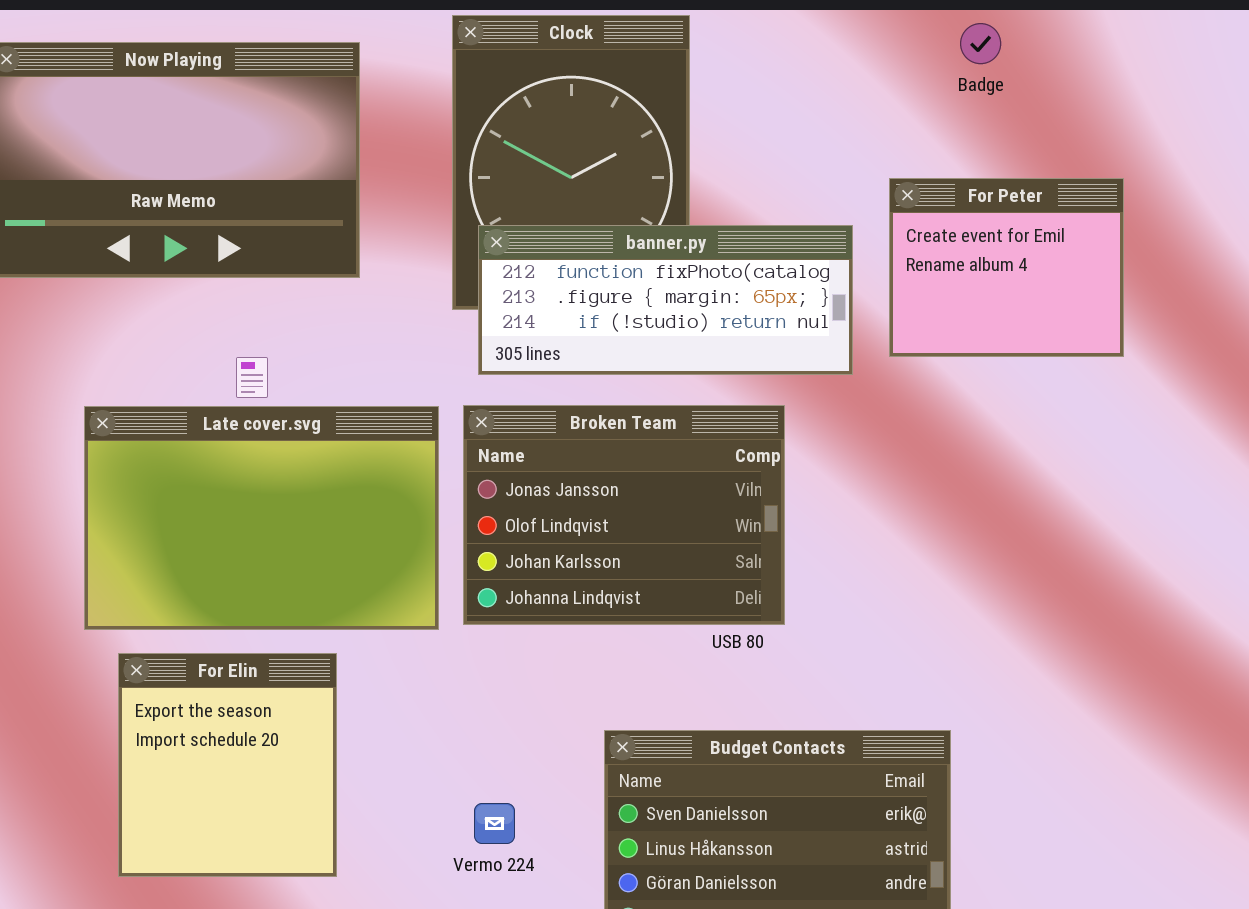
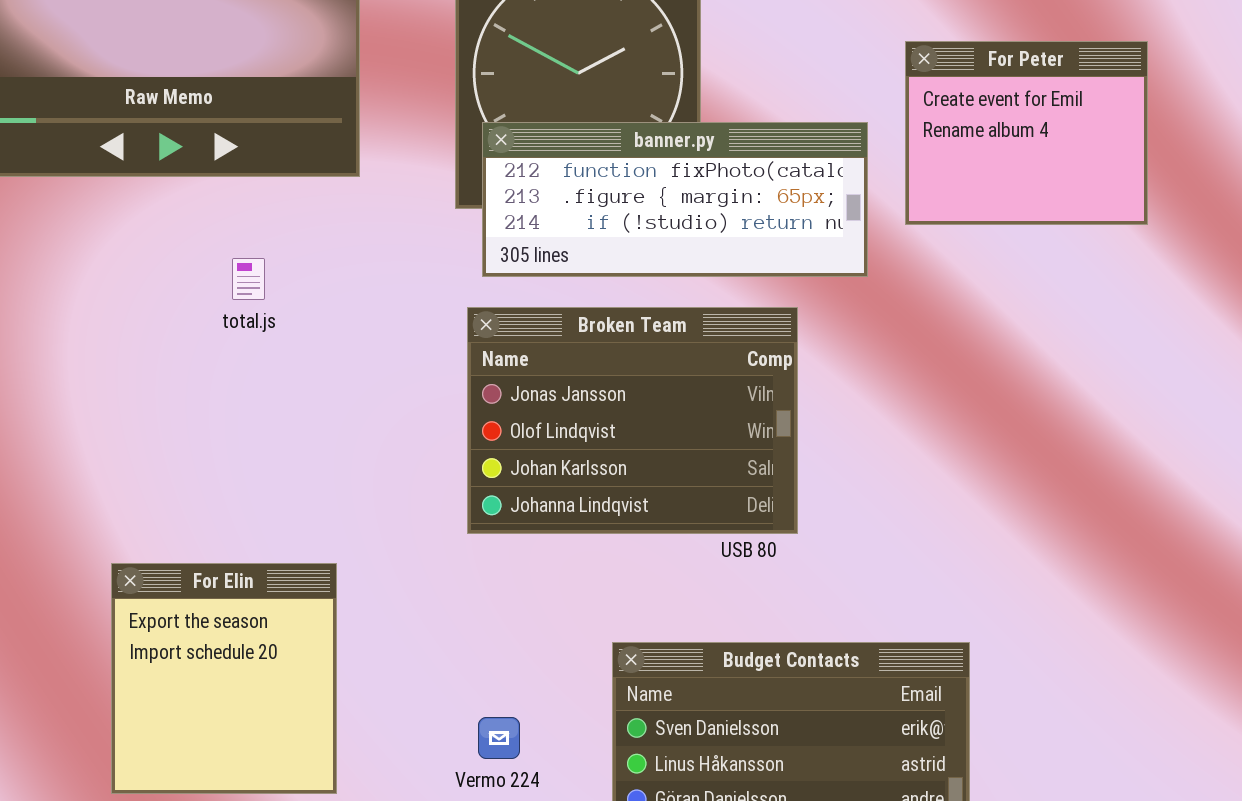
For Peter: [889,178,1124,357] -> [905,41,1148,225], moved
Late cover.svg: [84,406,439,630] -> none, closed

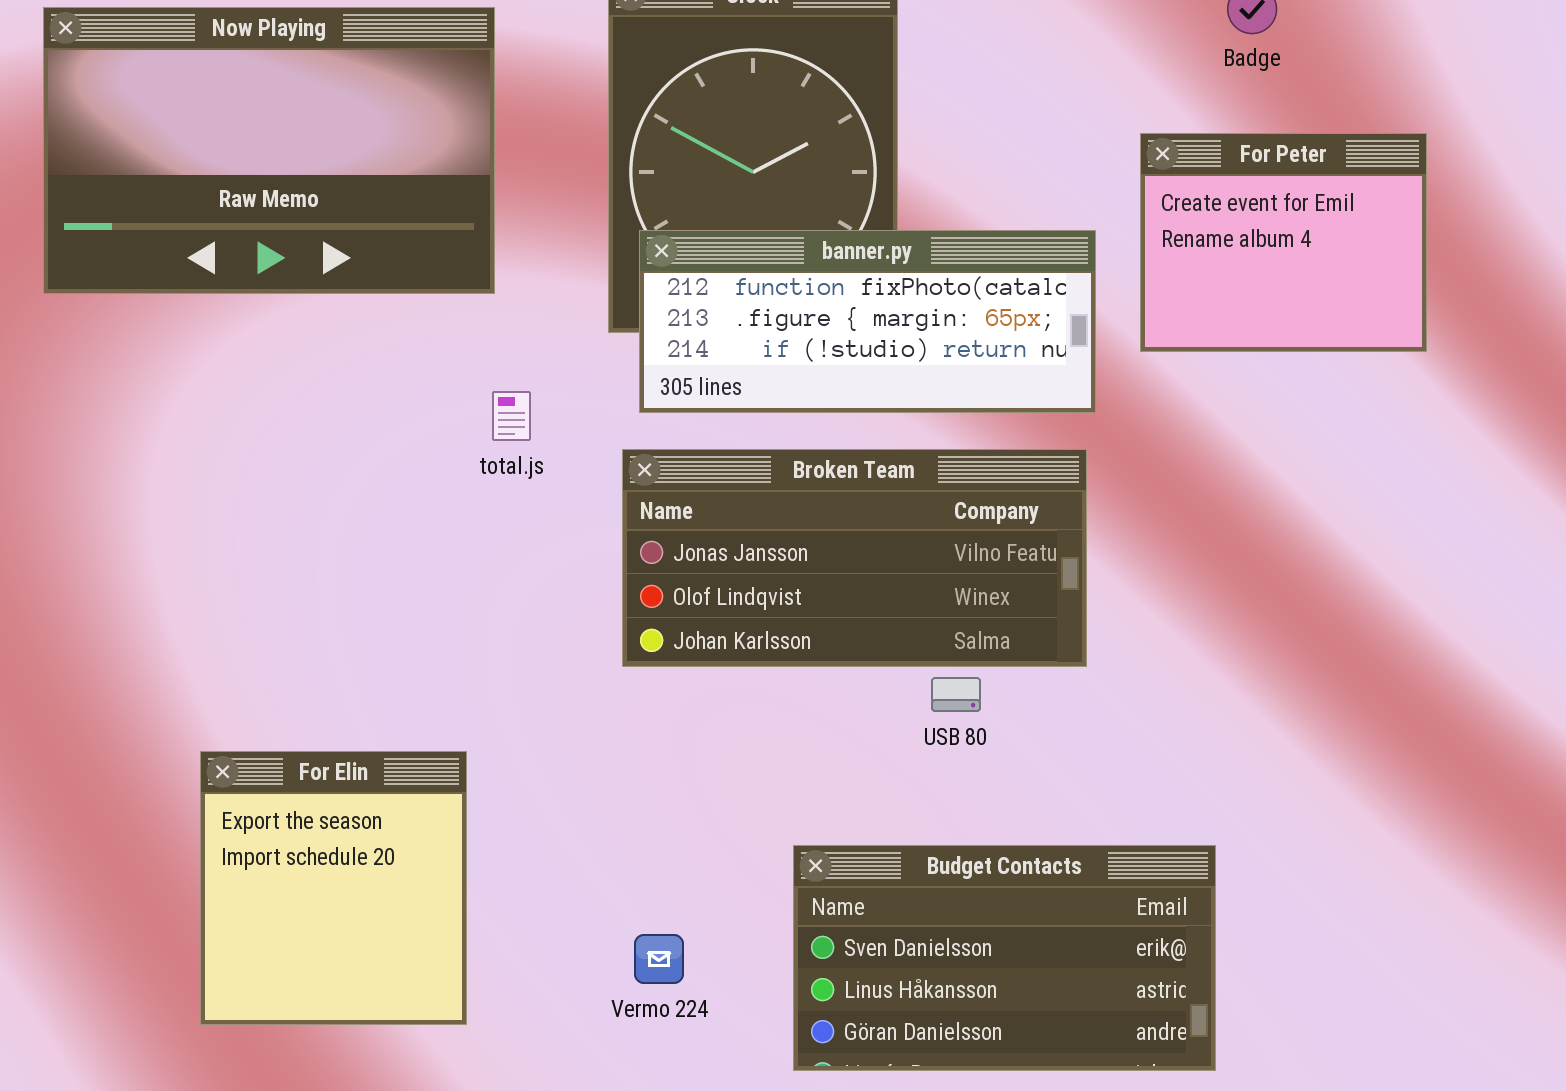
total.js: [232,258,265,300] -> [492,391,531,441], moved
Broken Team: [467,307,798,534] -> [622,449,1087,667], resized

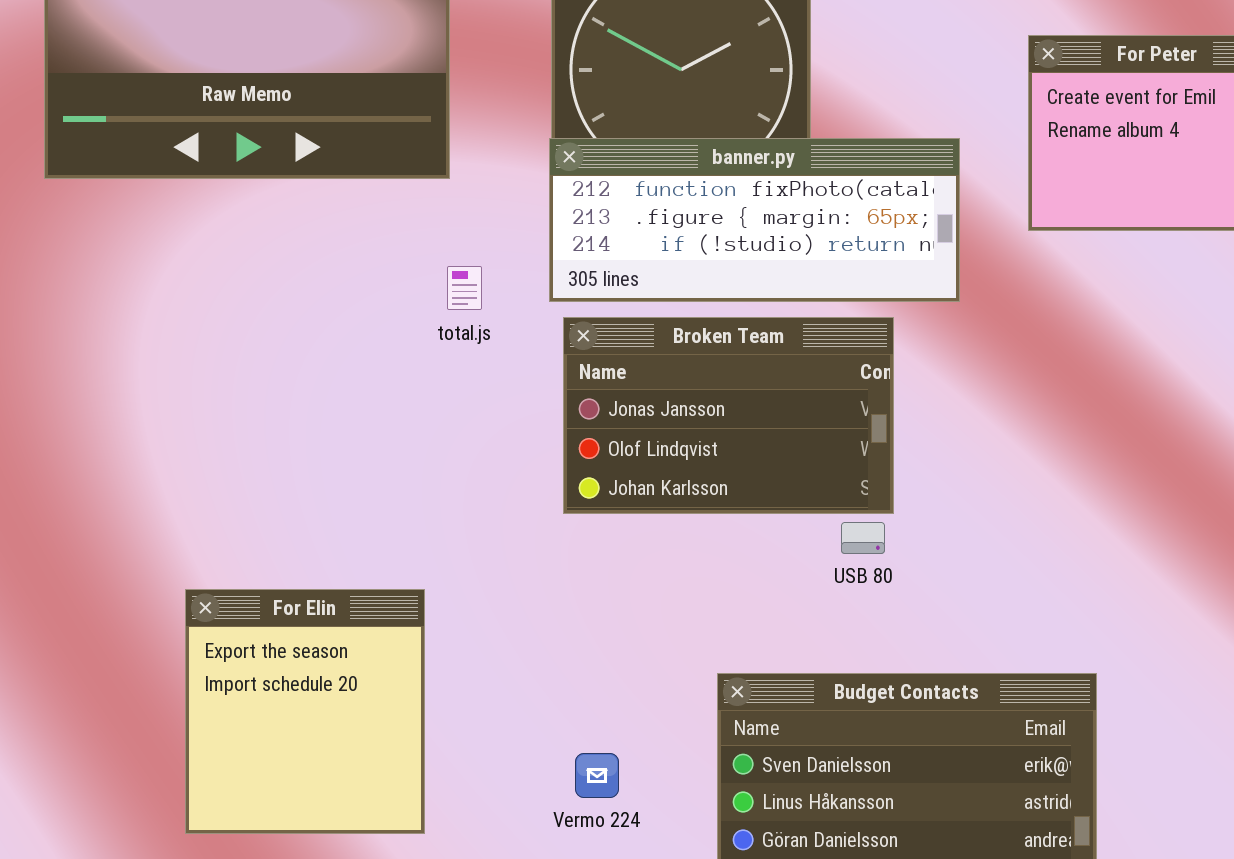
banner.py: [639,230,1096,413] -> [549,138,960,302], moved
Broken Team: [622,449,1087,667] -> [563,317,894,514], resized

